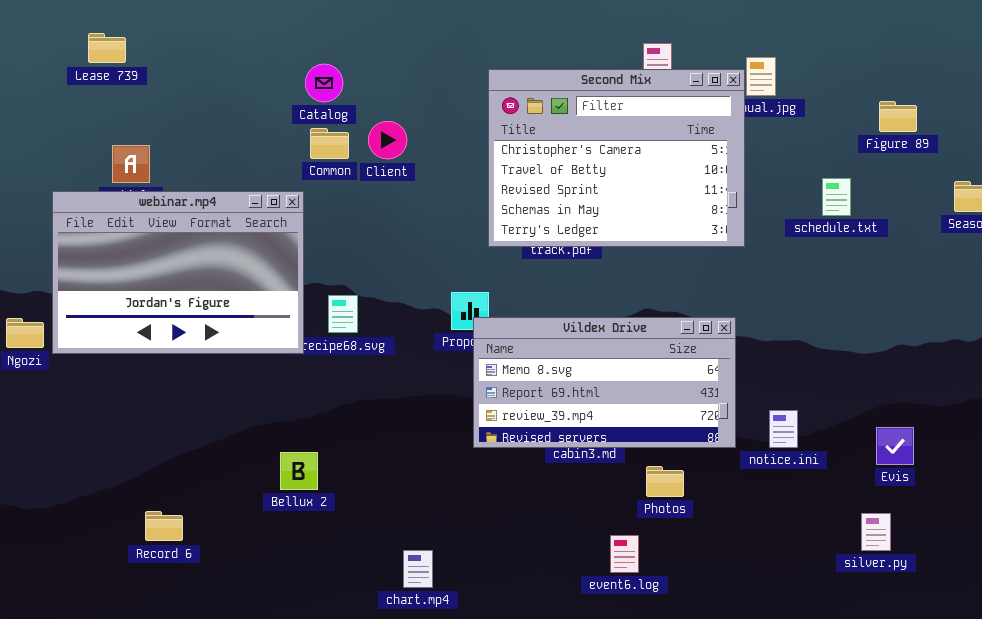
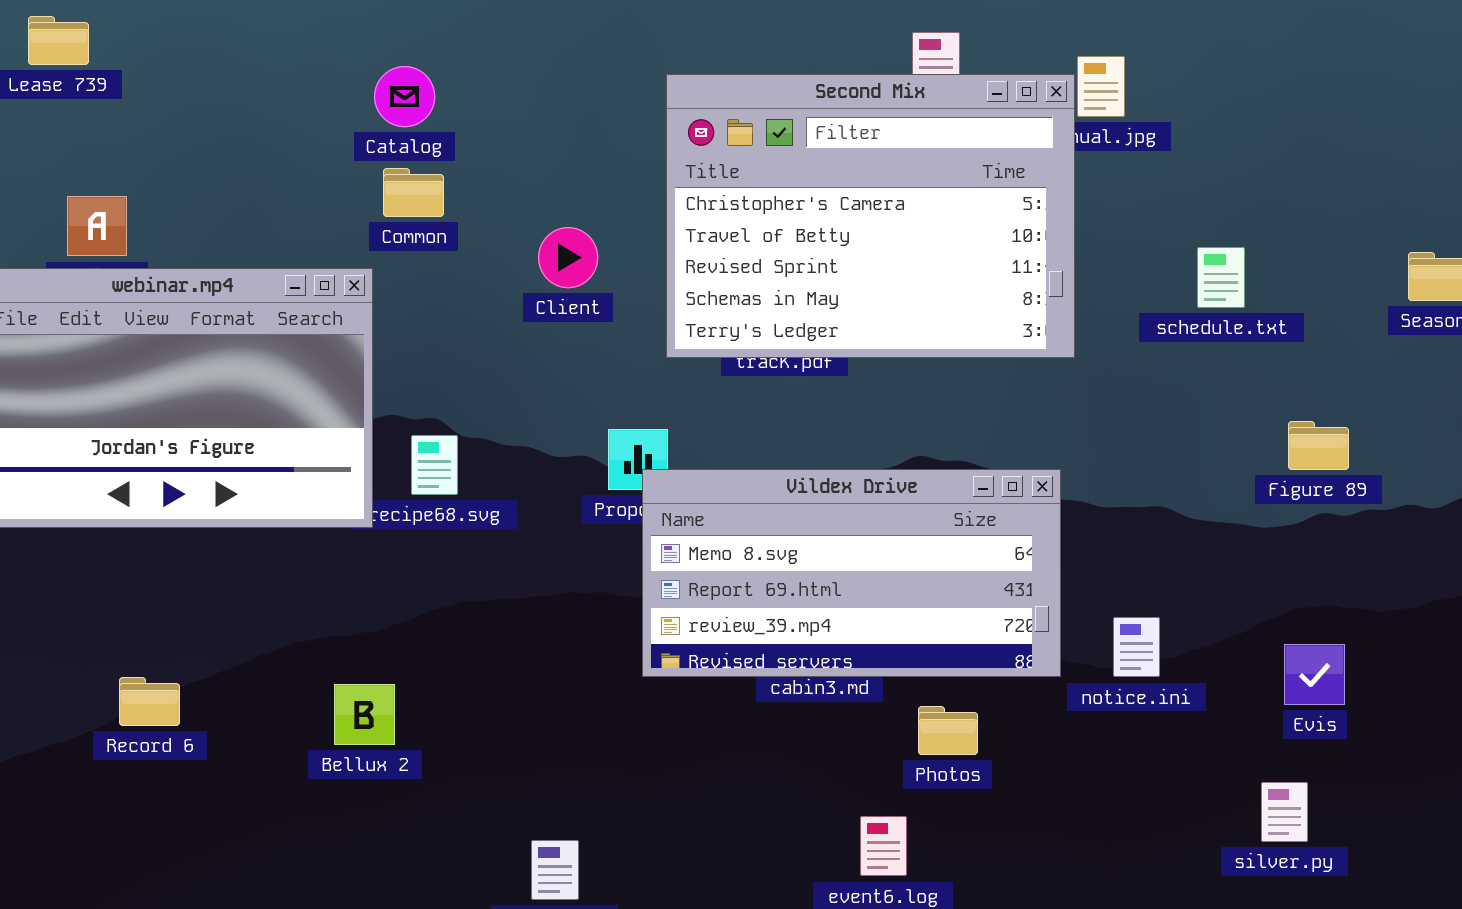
Figure 89: [879,101,917,132] -> [1288,421,1349,470], moved
Client: [368,121,407,159] -> [538,227,598,288], moved
Record 6: [145,511,183,541] -> [119,677,180,726], moved

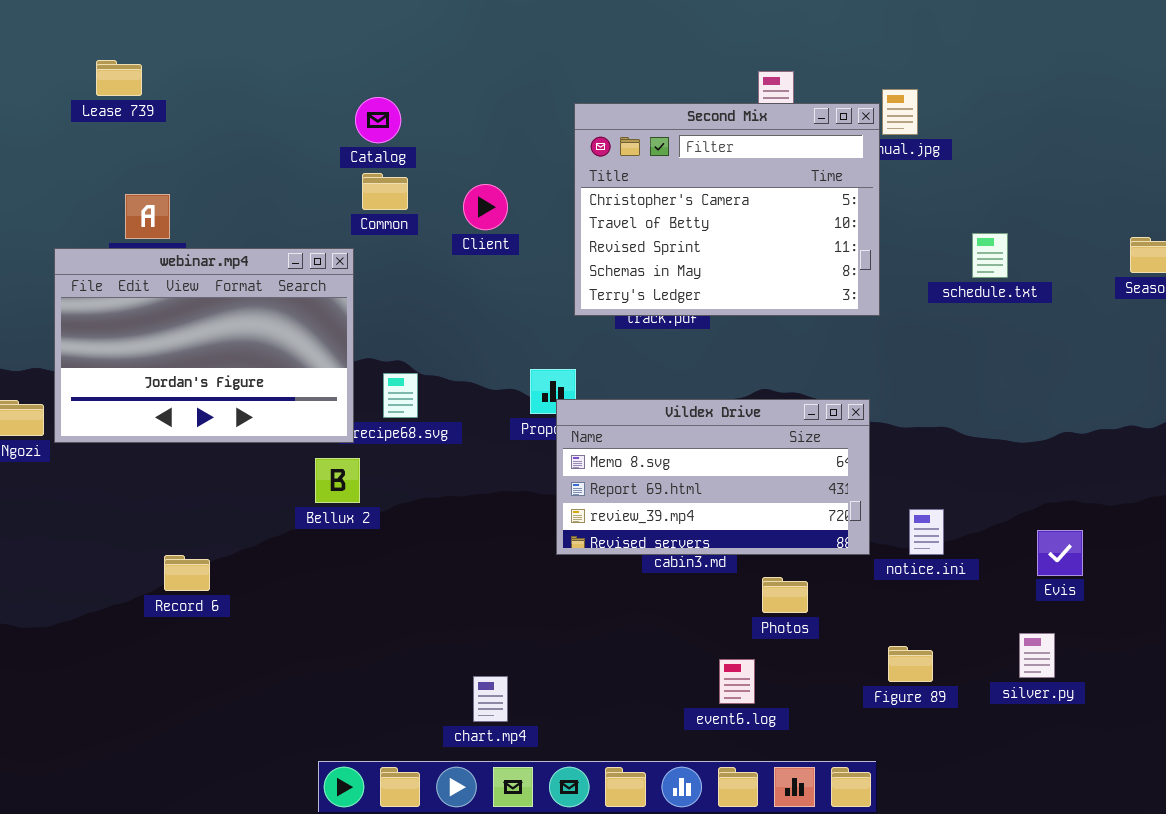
Client: [538,227,598,288] -> [463,184,508,230], moved
Figure 89: [1288,421,1349,470] -> [888,646,933,682], moved
Bellux 2: [334,684,395,745] -> [315,458,360,503], moved

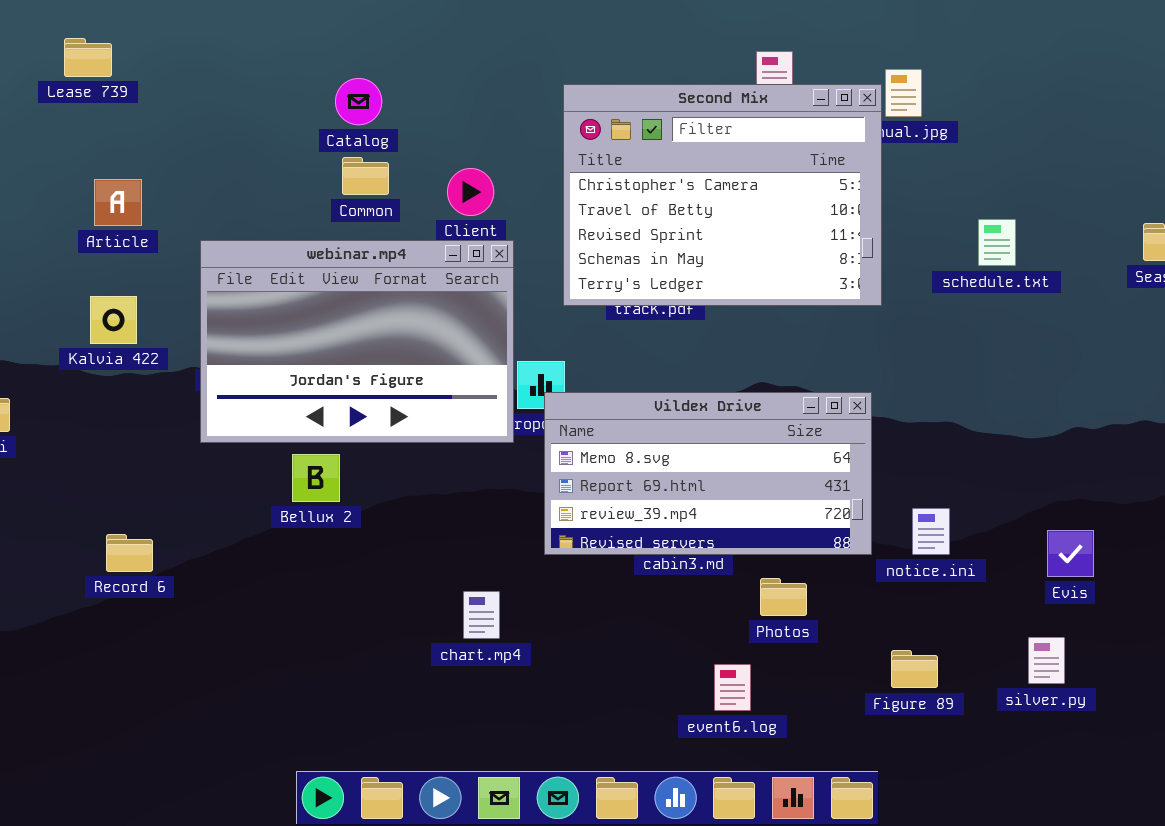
webinar.mp4: [54,248,354,443] -> [200,240,514,443], moved
Record 6: [164,555,210,591] -> [106,534,153,572], moved
chart.mp4: [473,676,508,722] -> [463,591,500,639], moved

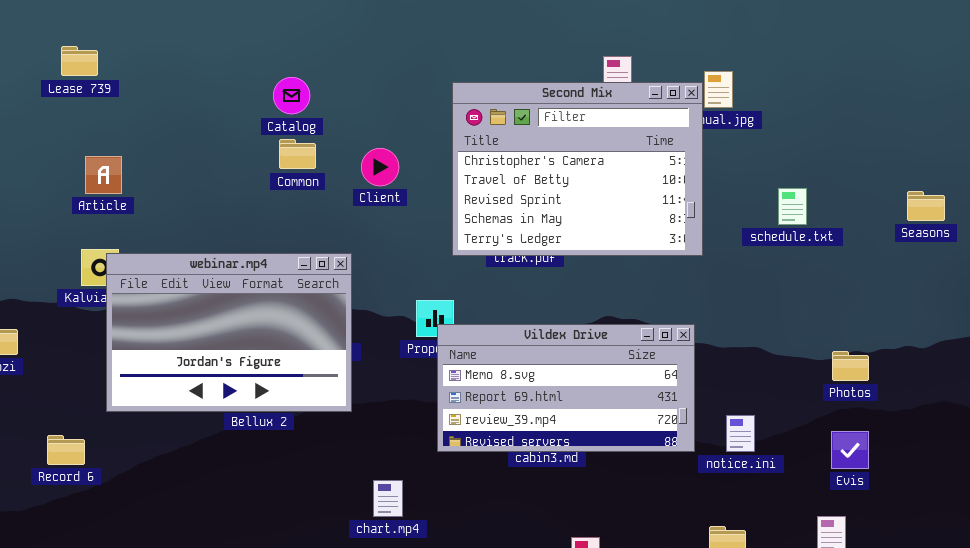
webinar.mp4: [200,240,514,443] -> [106,253,352,412], moved
Record 6: [106,534,153,572] -> [47,435,85,465], moved
Photos: [760,578,807,616] -> [832,351,869,381], moved

